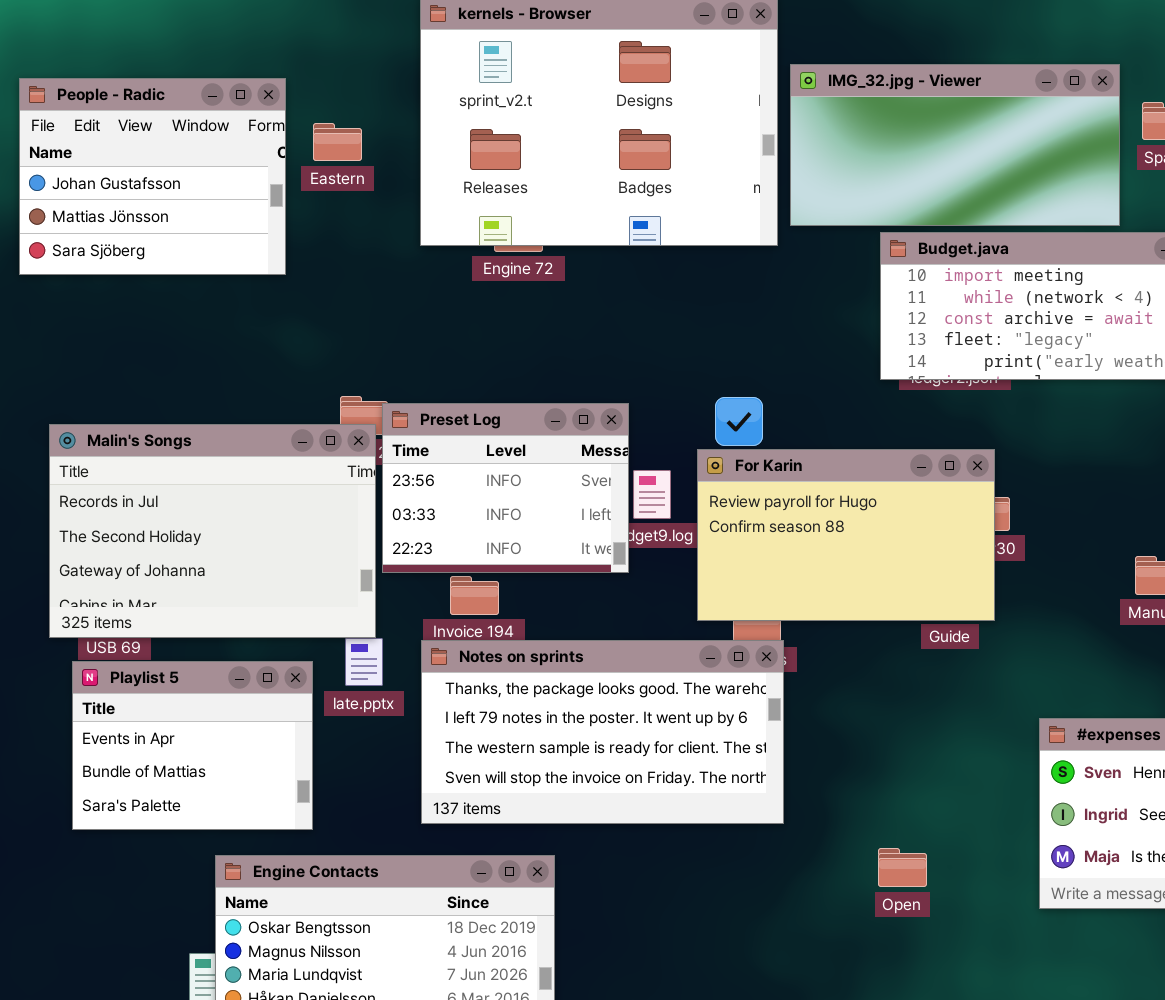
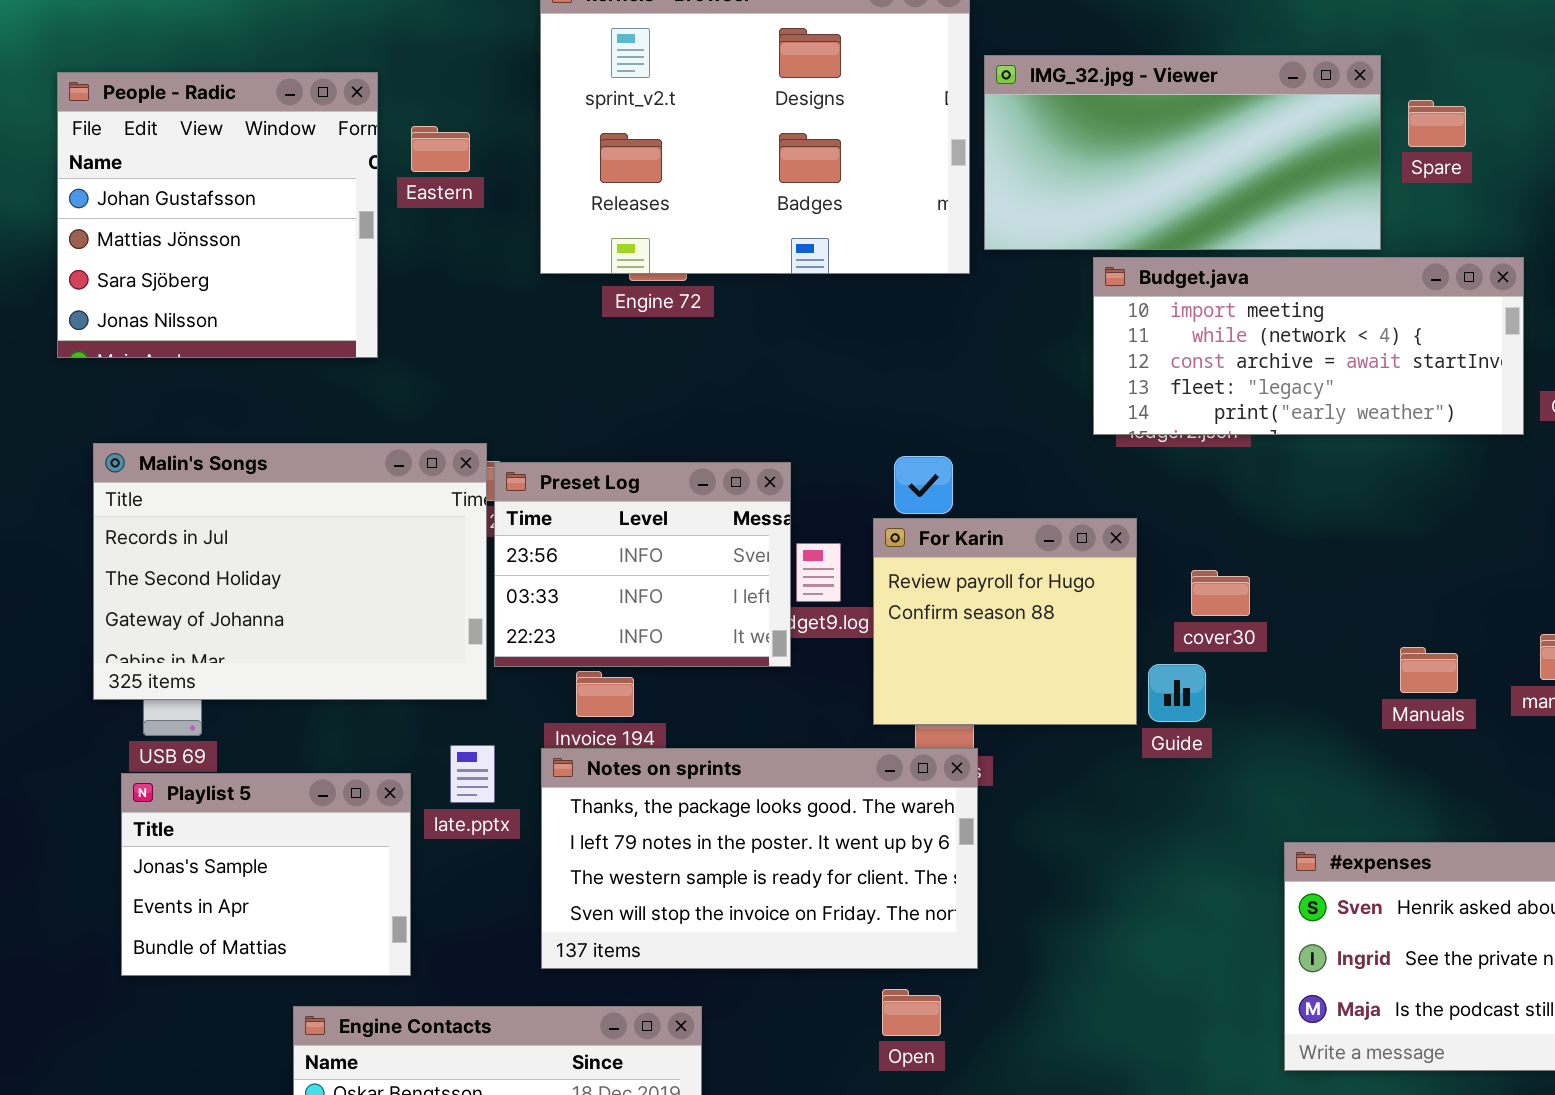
People - Radic: [19,78,286,275] -> [57,72,378,358], resized
Malin's Songs: [49,424,376,638] -> [93,443,487,700], moved
For Karin: [697,449,995,621] -> [873,518,1137,725], resized
Playlist 5: [72,661,313,830] -> [121,773,411,976], scrolled up 1 row
Open: [878,848,927,887] -> [882,989,941,1036], moved

